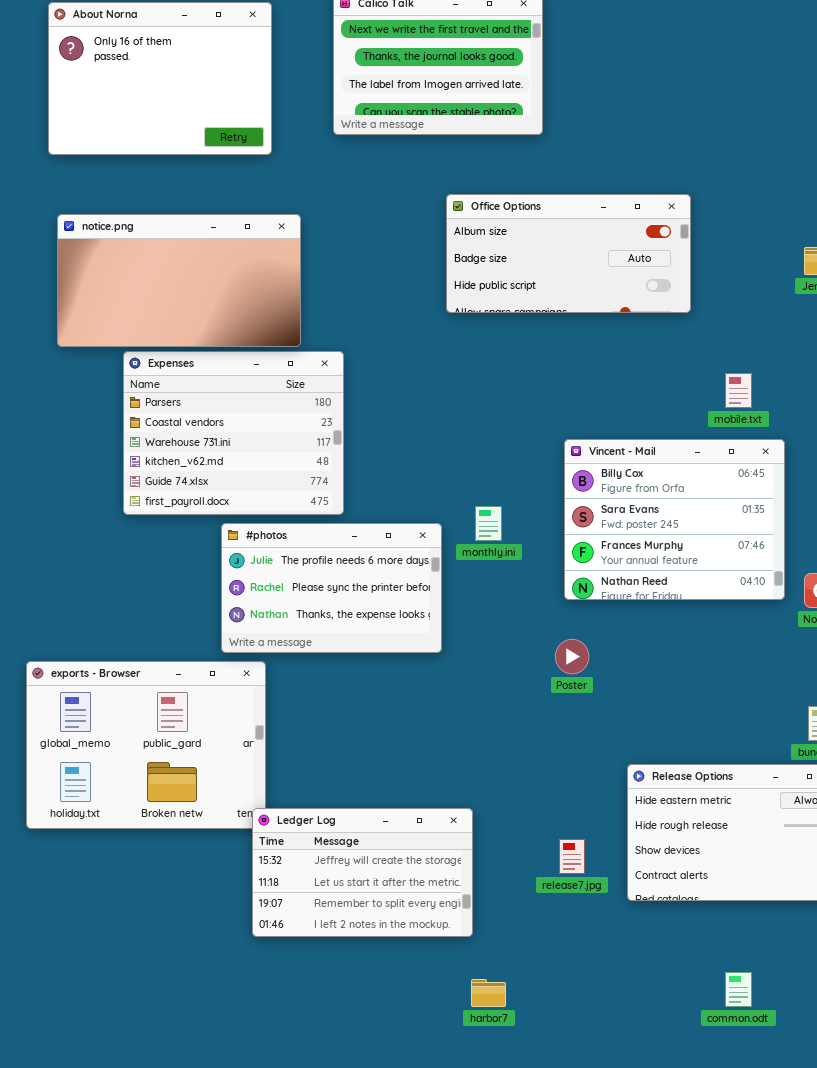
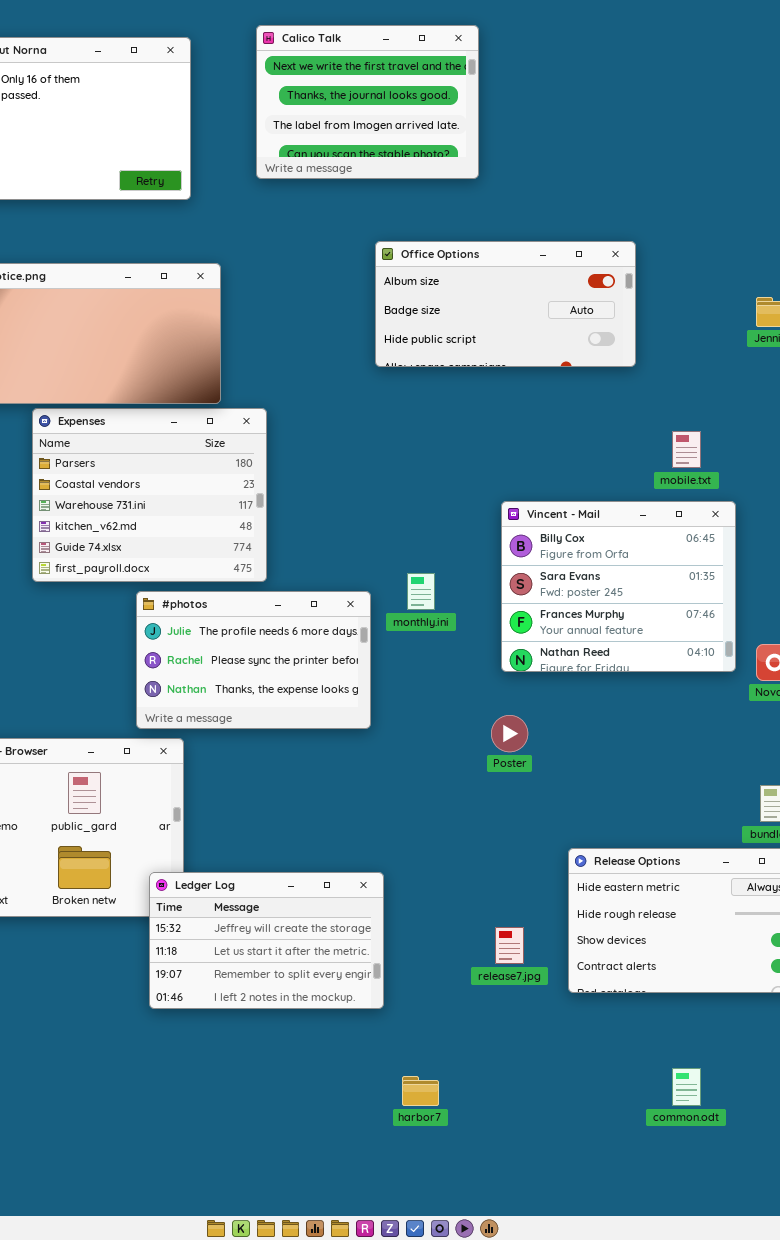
Ledger Log: [252,808,473,937] -> [149,872,384,1009], moved

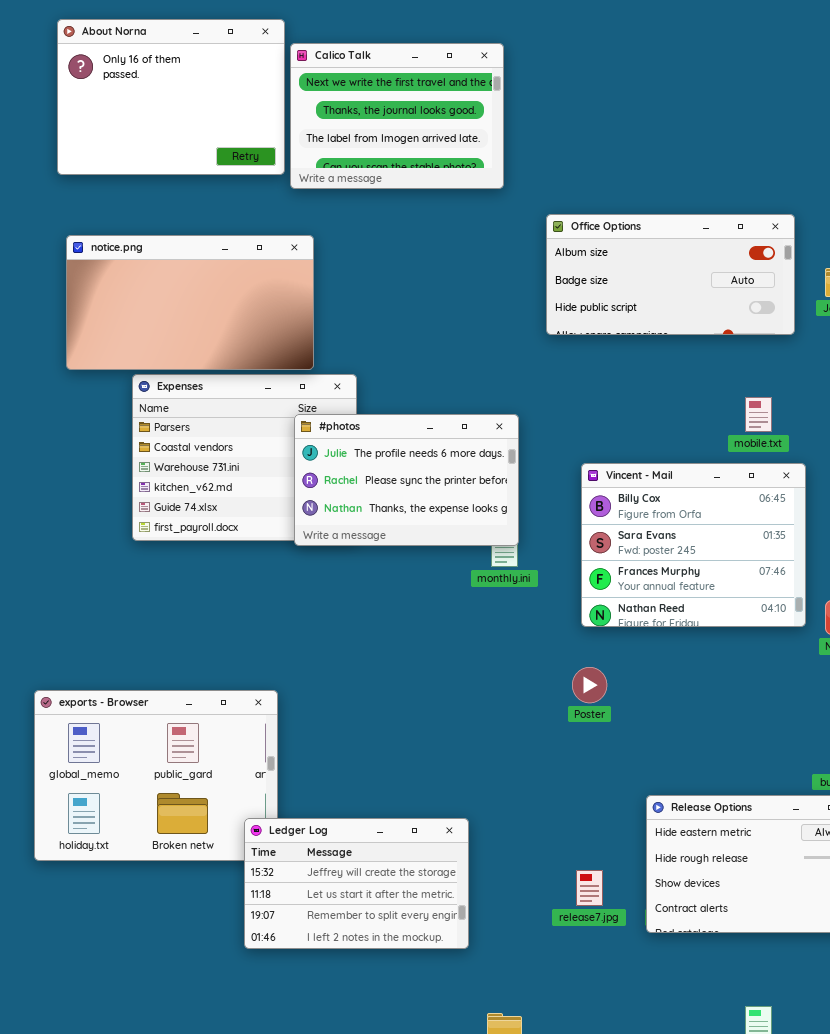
Calico Talk: [256,25,479,179] -> [290,43,504,189], moved
Office Options: [375,241,636,367] -> [546,214,795,335], moved
#photos: [136,591,371,729] -> [294,414,519,546], moved

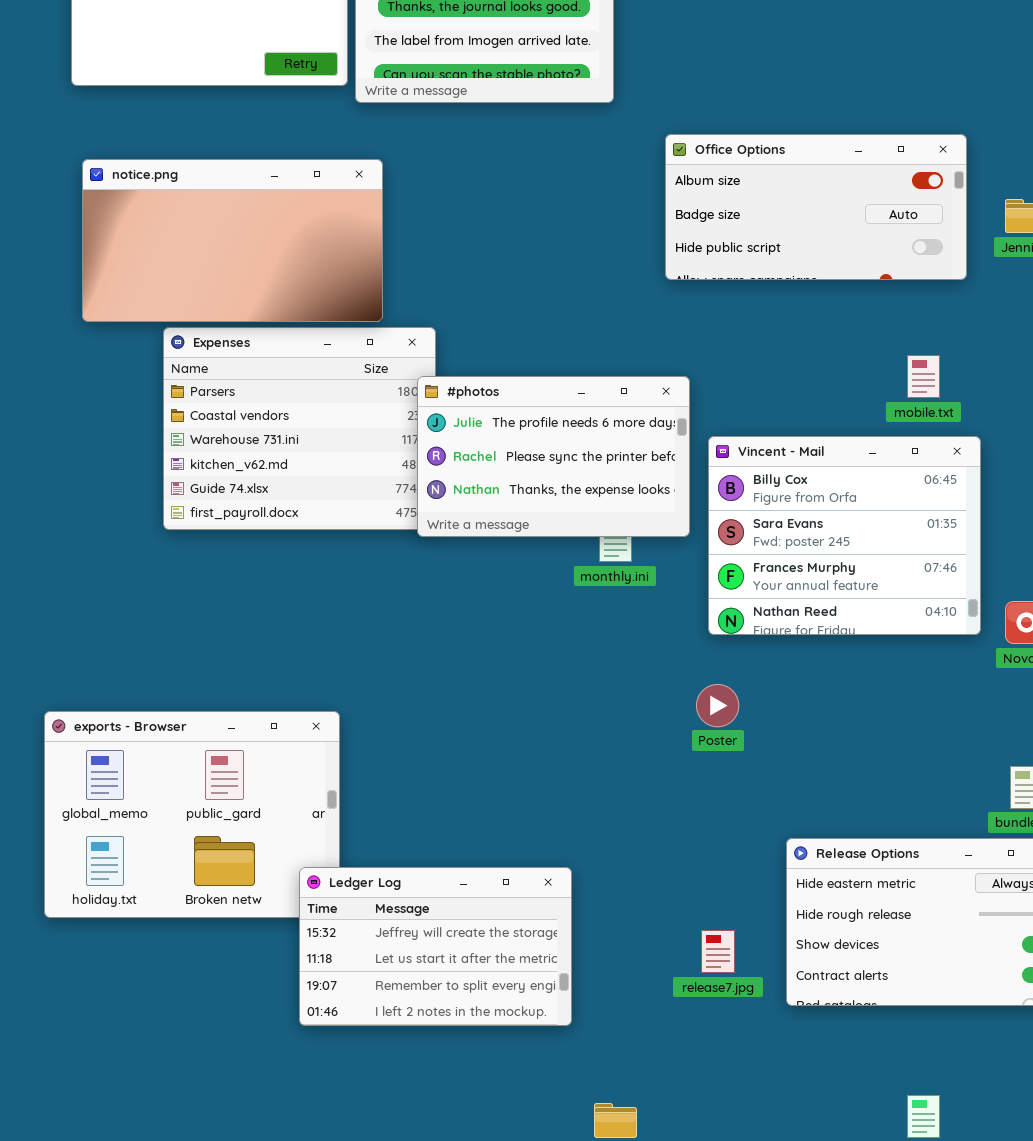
#photos: [294,414,519,546] -> [417,376,690,537], moved

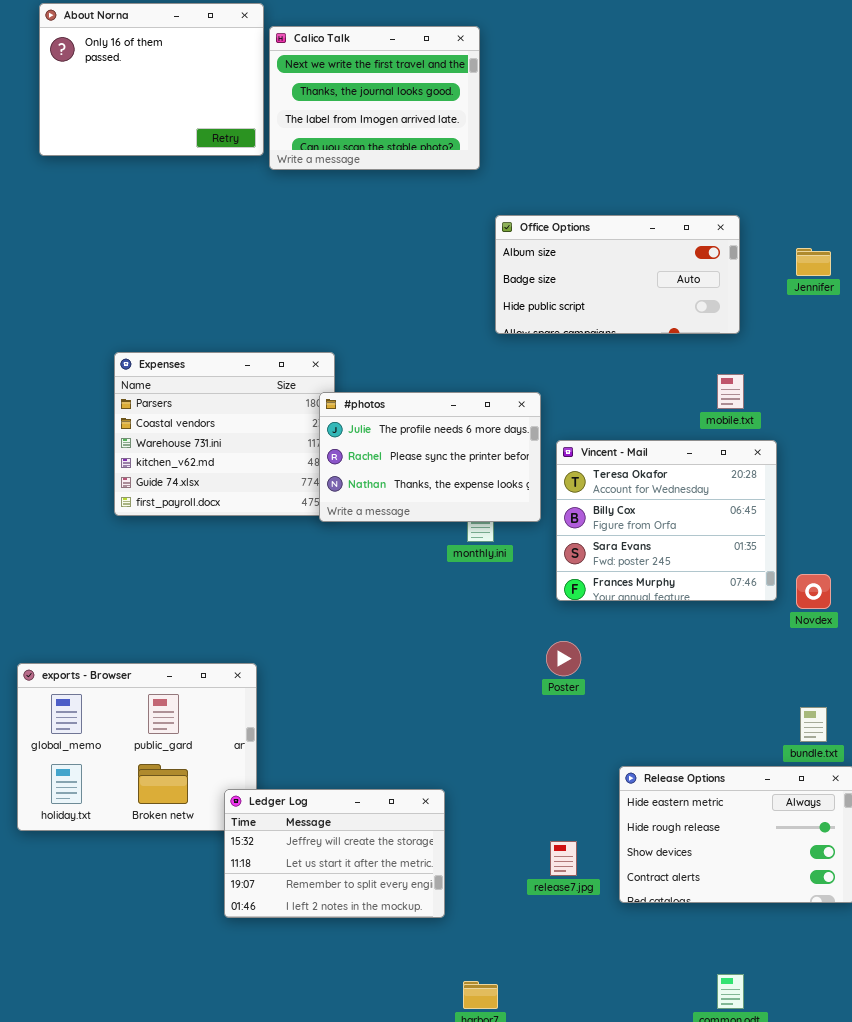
Office Options: [665,134,967,280] -> [495,215,740,334], moved
notice.png: [82,159,383,322] -> none, closed
Vincent - Mail: [708,436,981,635] -> [556,440,777,601], scrolled up 1 row

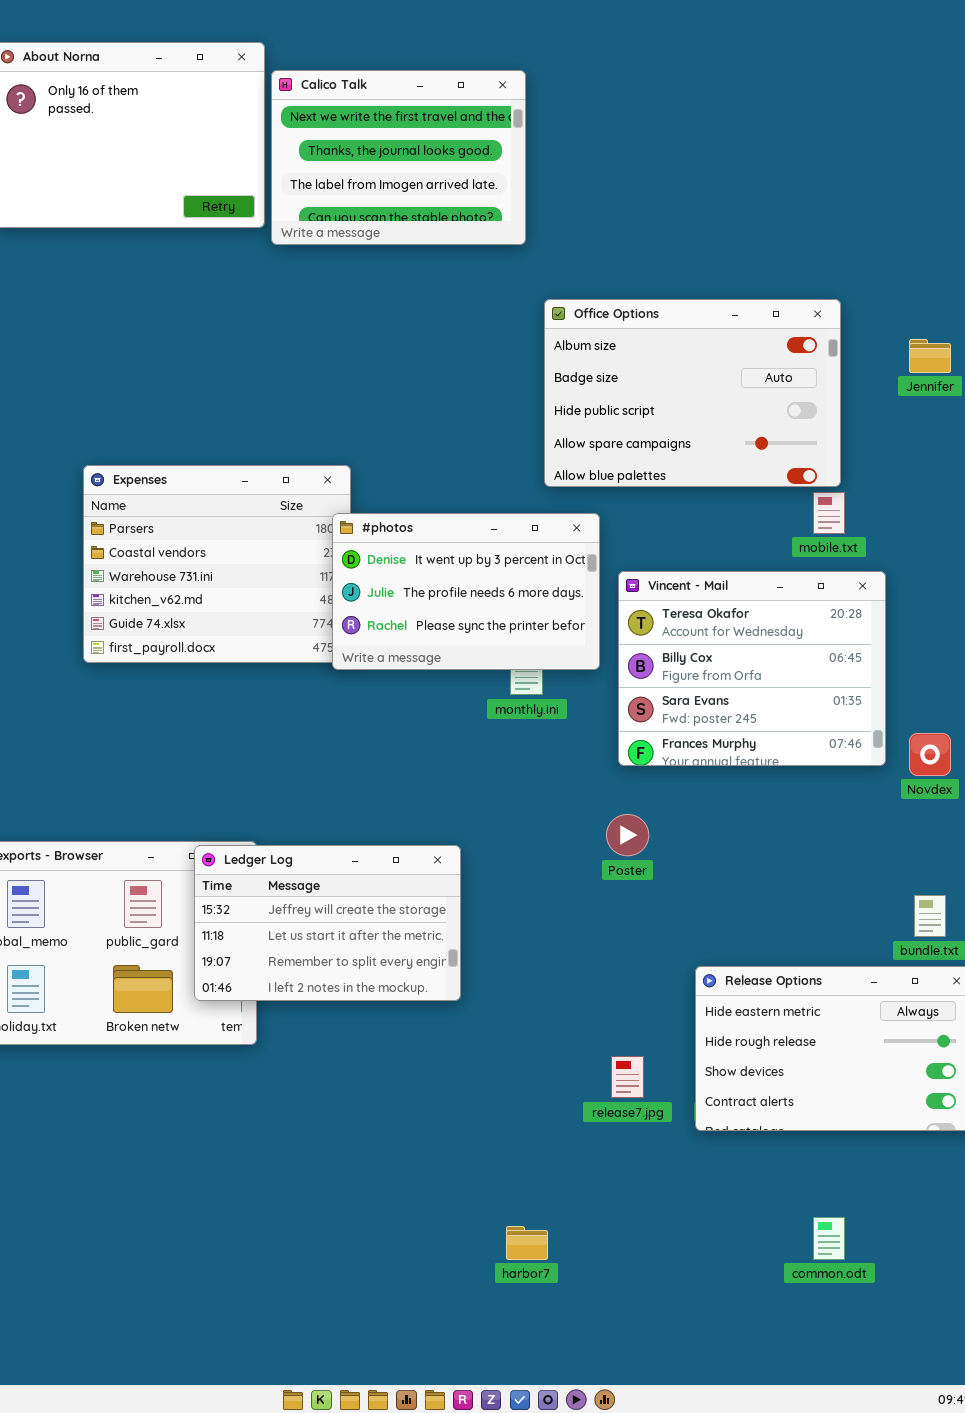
Office Options: [495,215,740,334] -> [544,299,841,487], resized
#photos: [319,392,541,522] -> [332,513,600,670], scrolled up 1 row
Ledger Log: [224,789,445,918] -> [194,845,461,1001], moved

